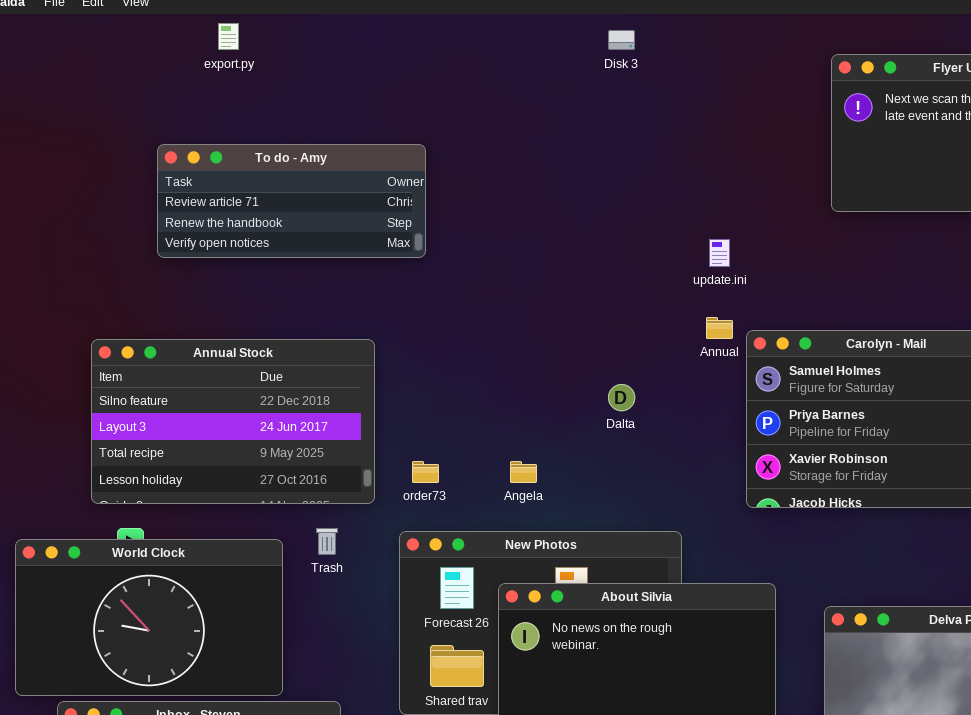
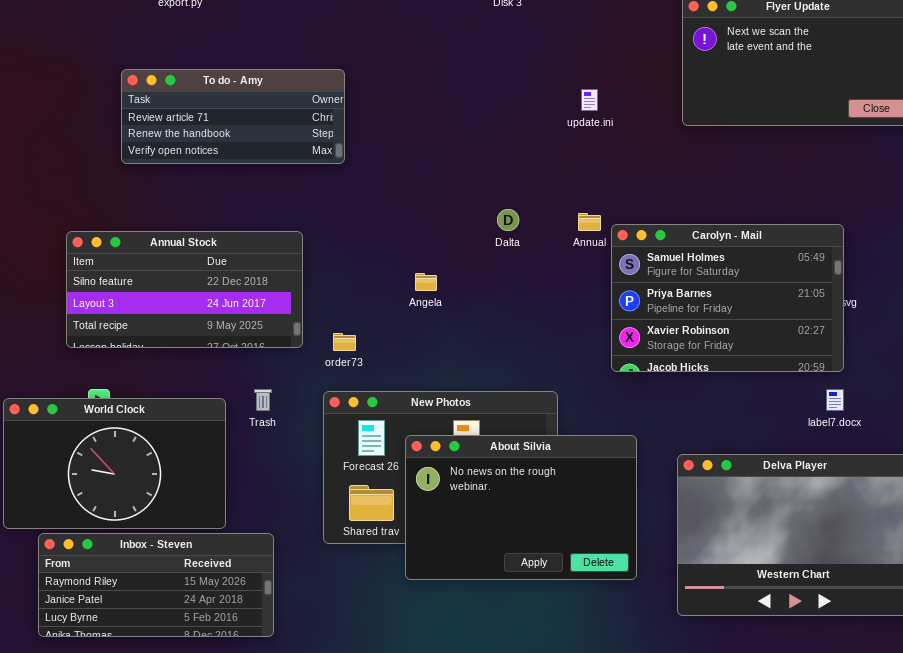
update.ini: [709,239,730,267] -> [581,89,598,111], moved
Annual Stock: [91,339,375,504] -> [66,231,303,348], resized
Dalta: [608,384,635,411] -> [497,209,519,231], moved
Angela: [510,461,537,483] -> [415,273,437,291], moved

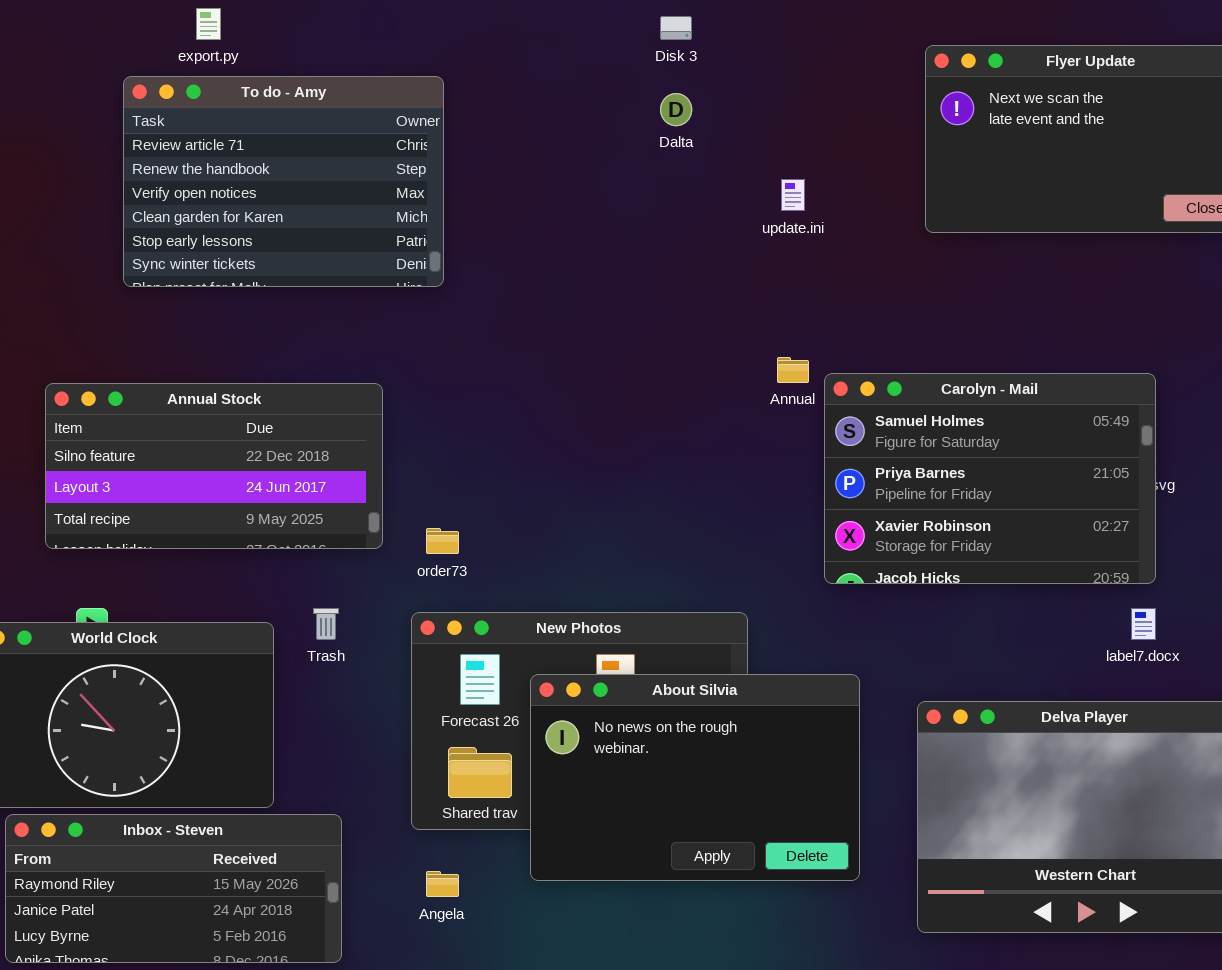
To do - Amy: [121,69,345,164] -> [123,76,444,287], resized
Dalta: [497,209,519,231] -> [660,93,692,126], moved
Angela: [415,273,437,291] -> [426,871,459,897], moved

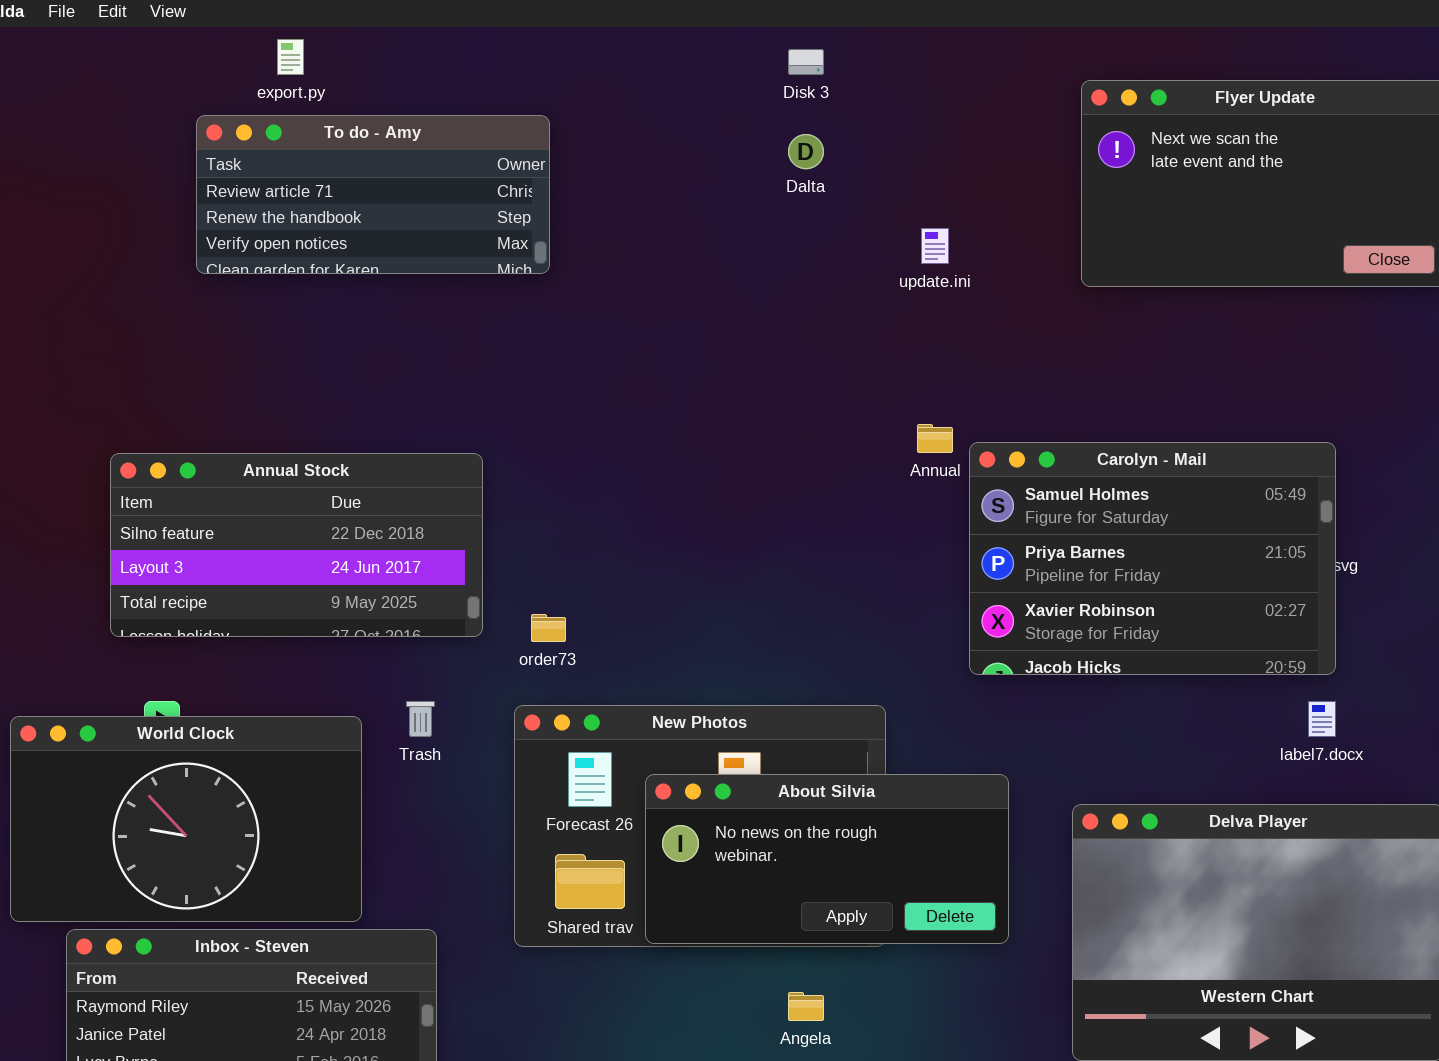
To do - Amy: [123,76,444,287] -> [196,115,550,274], resized
About Silvia: [530,674,860,881] -> [645,774,1009,944], resized
Angela: [426,871,459,897] -> [788,992,824,1021], moved

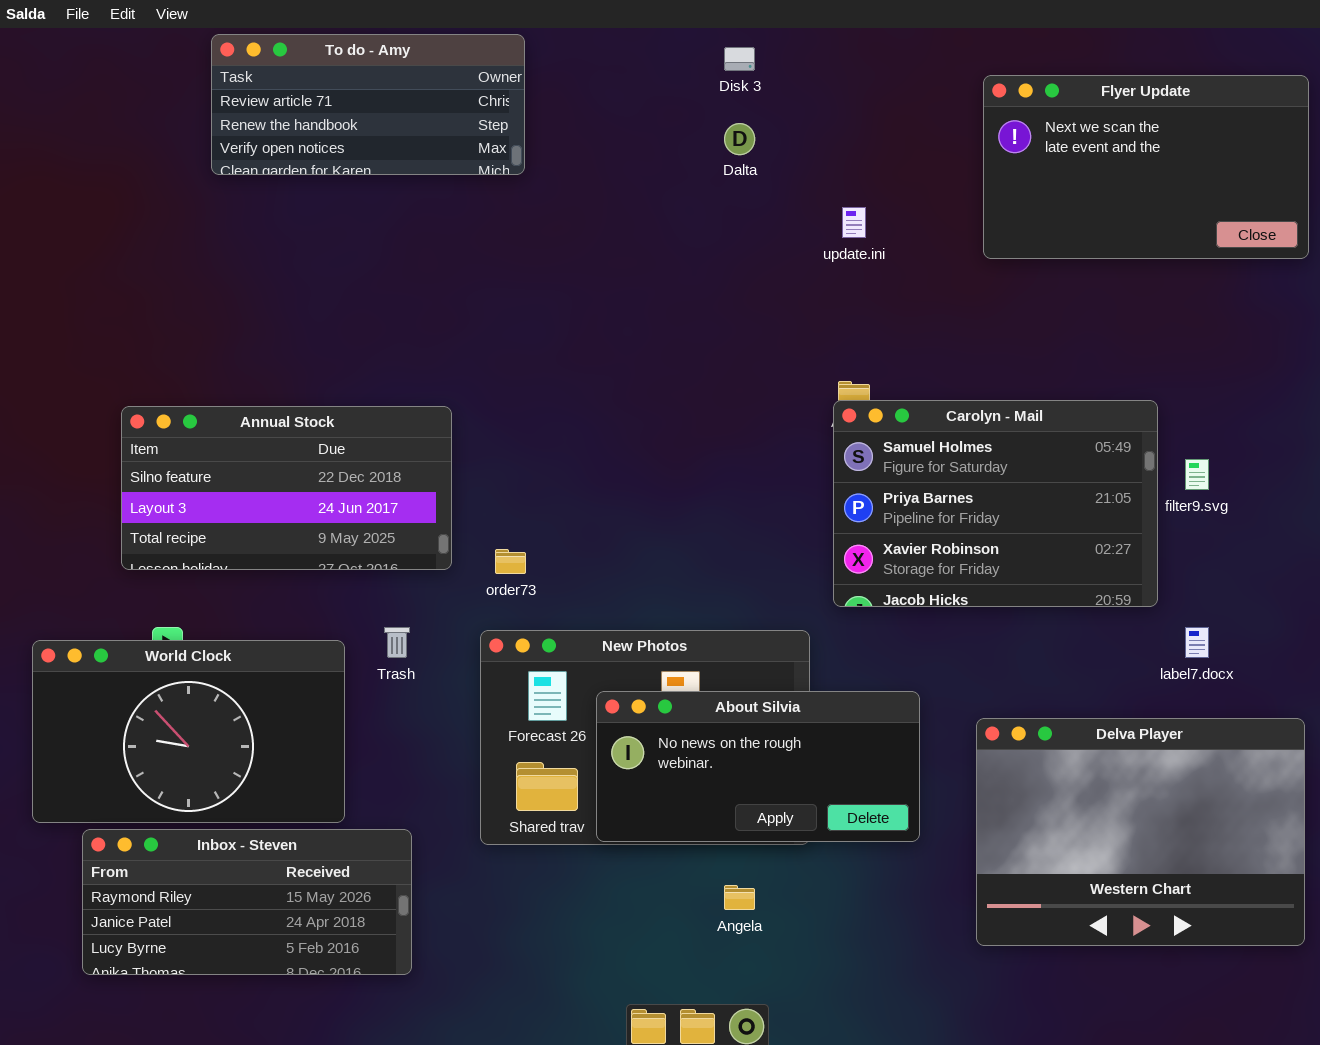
To do - Amy: [196,115,550,274] -> [211,34,525,175], moved
Carolyn - Mail: [969,442,1336,675] -> [833,400,1158,607], moved

